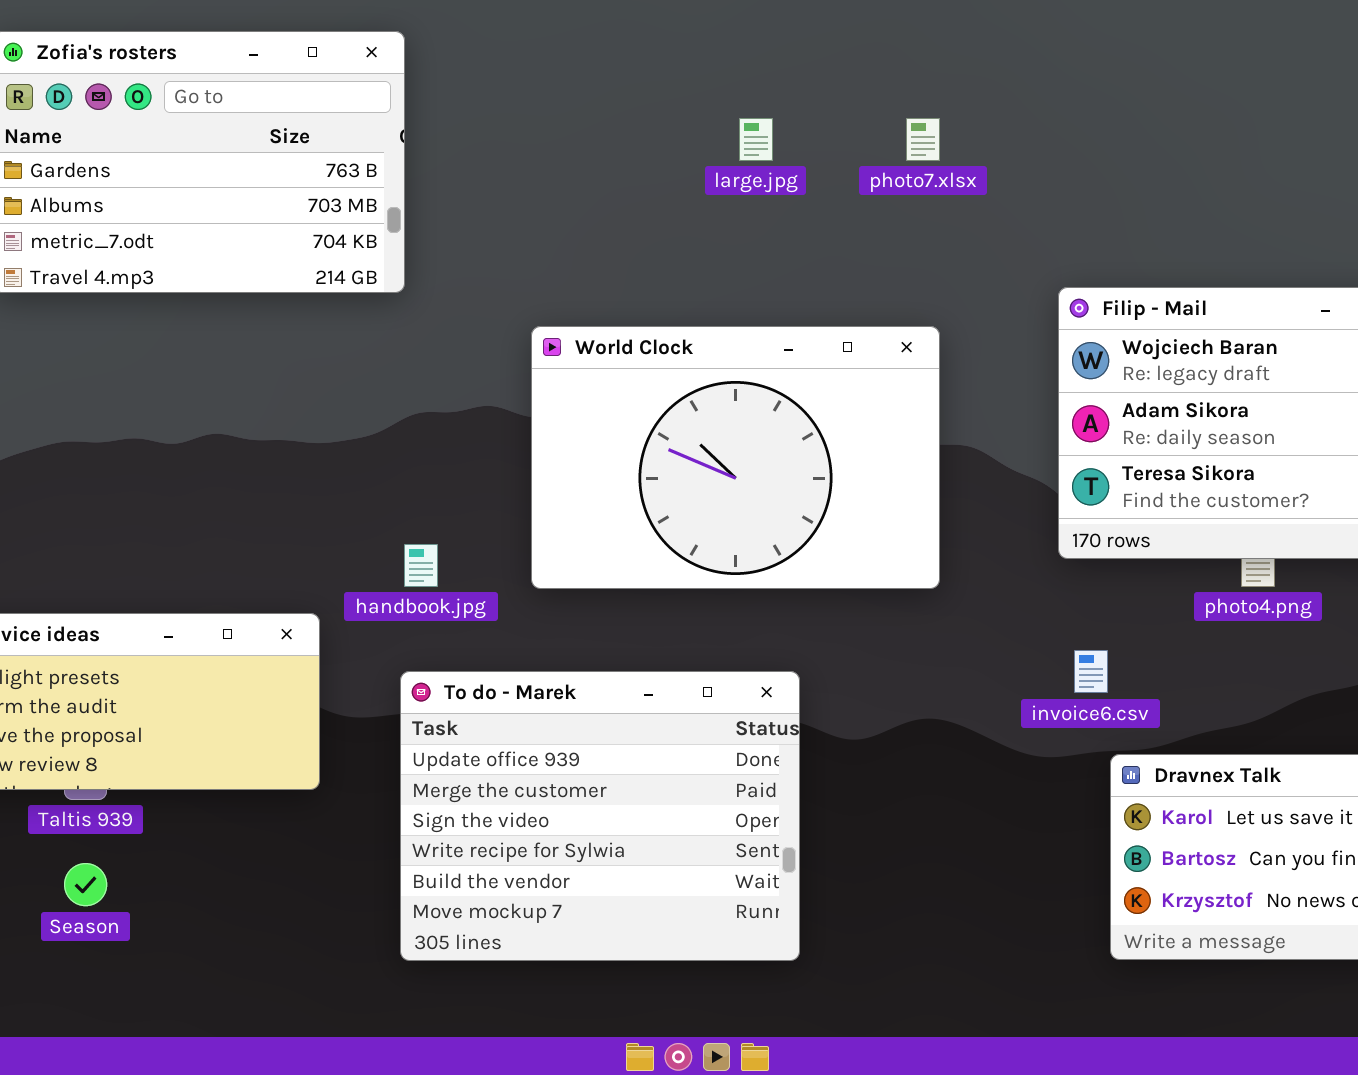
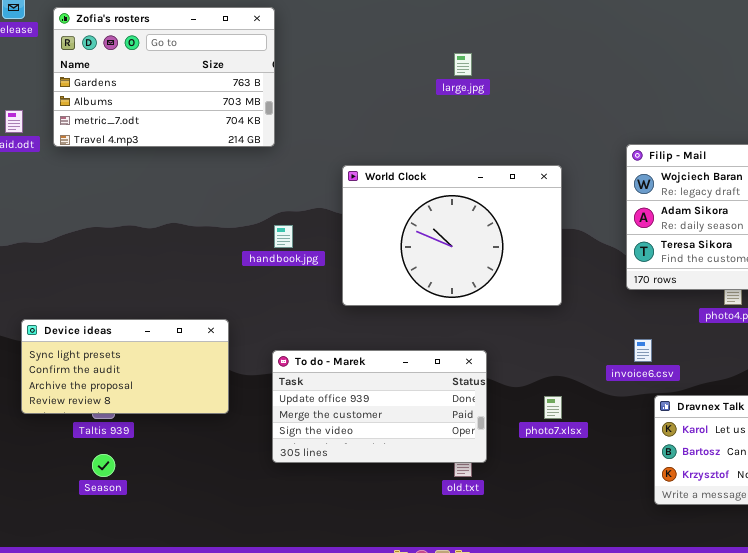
photo7.xlsx: [906,118,940,161] -> [544,396,562,419], moved
handbook.jpg: [404,544,438,587] -> [274,225,293,248], moved
To do - Marek: [400,671,800,961] -> [272,350,487,463], resized

